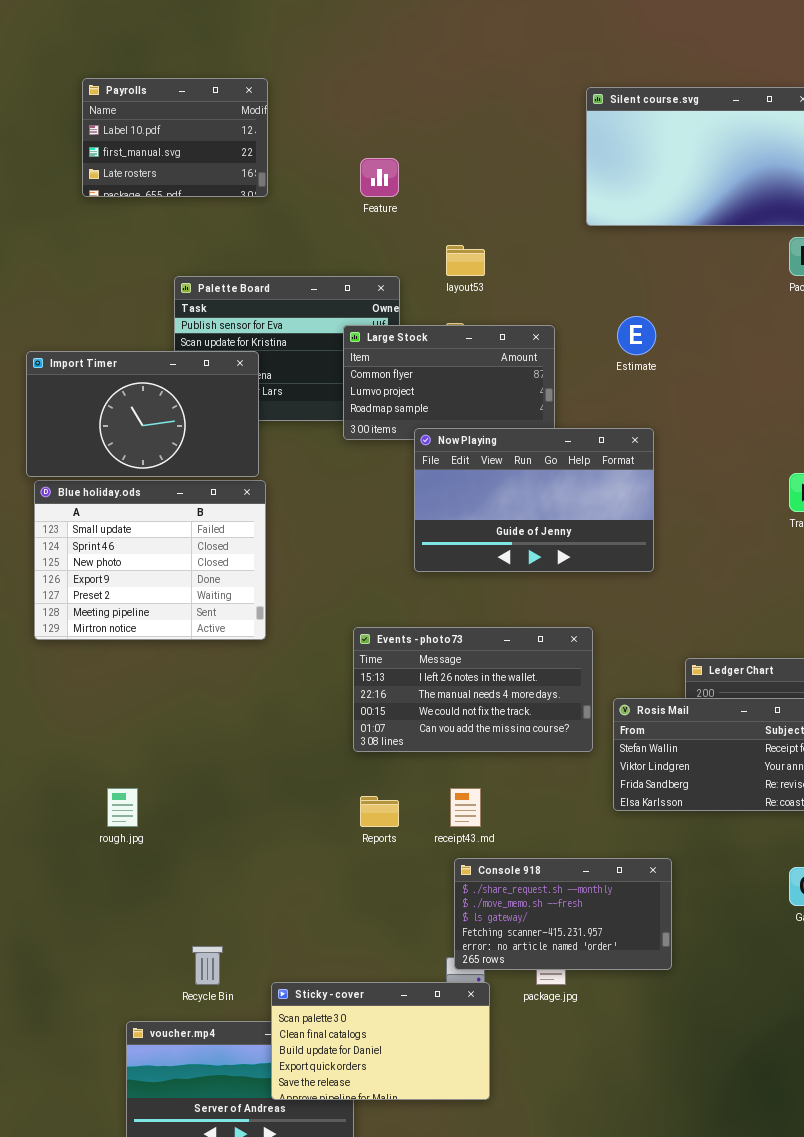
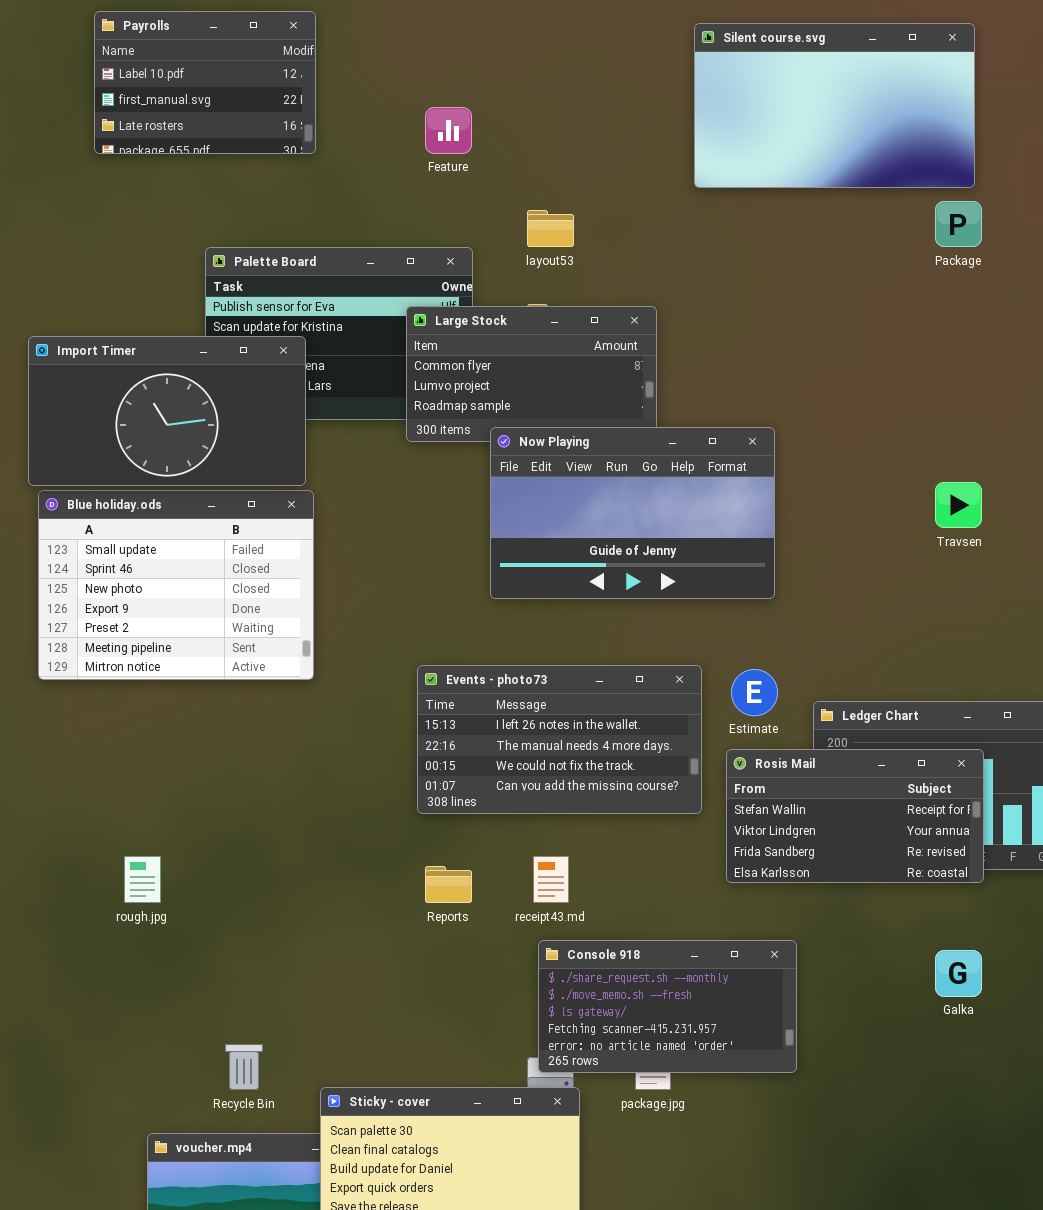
Estimate: [617,316,656,355] -> [731,669,778,716], moved

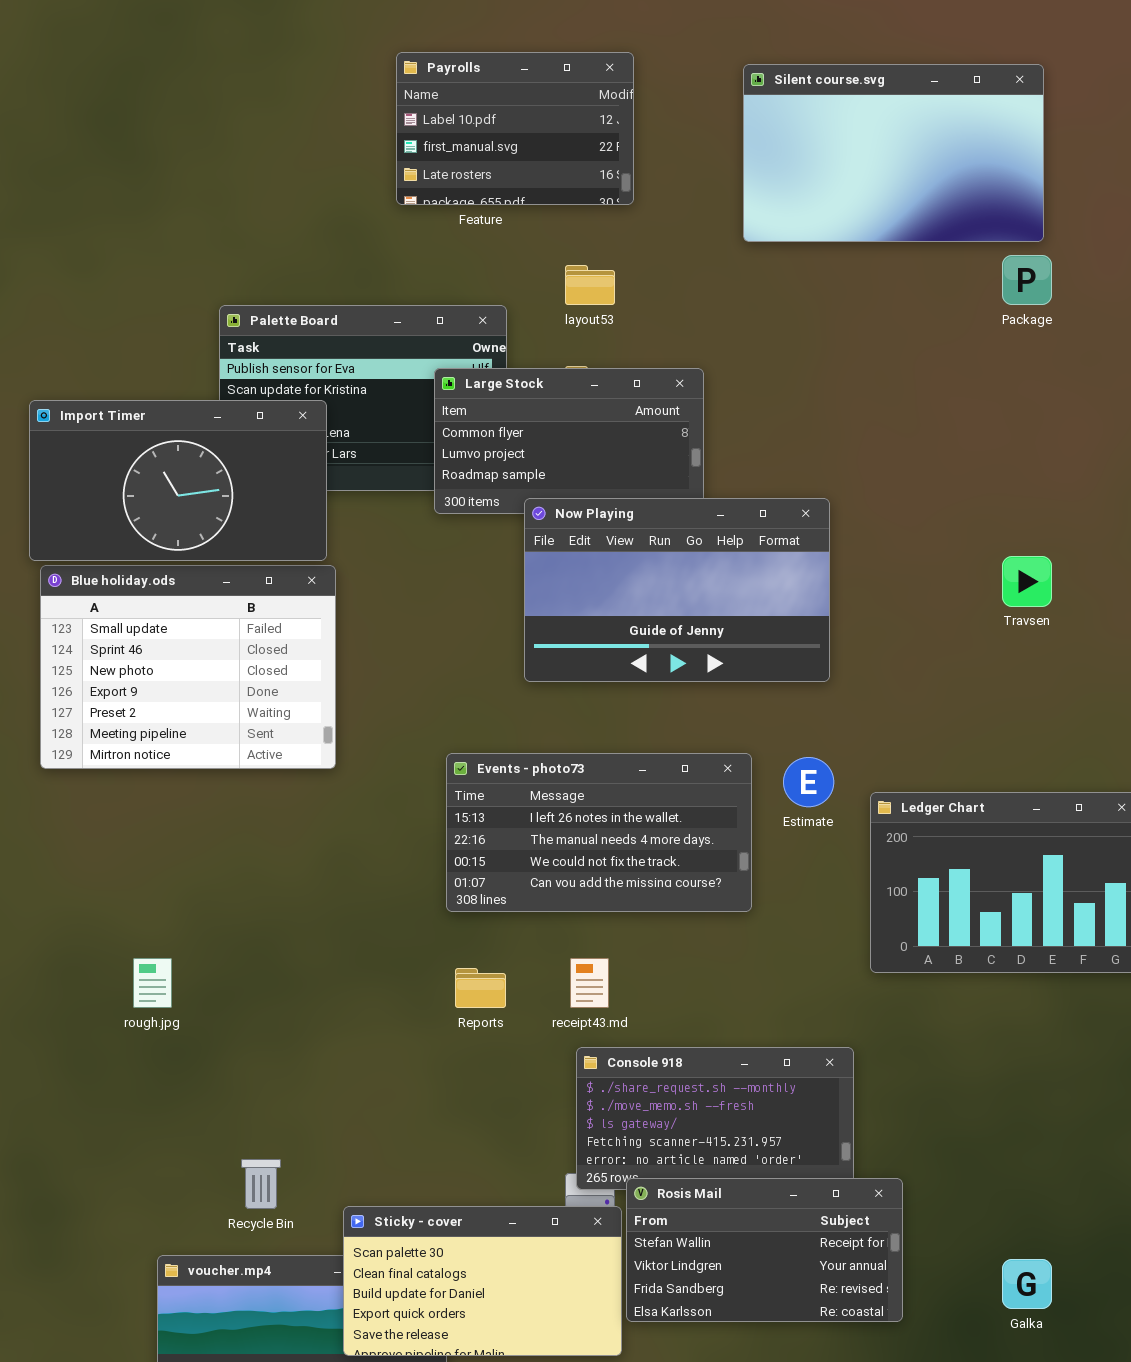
Payrolls: [94,11,316,154] -> [396,52,634,205], moved
Rosis Mail: [726,749,984,883] -> [626,1178,903,1322], moved
Galka: [935,950,982,997] -> [1002,1259,1052,1309], moved

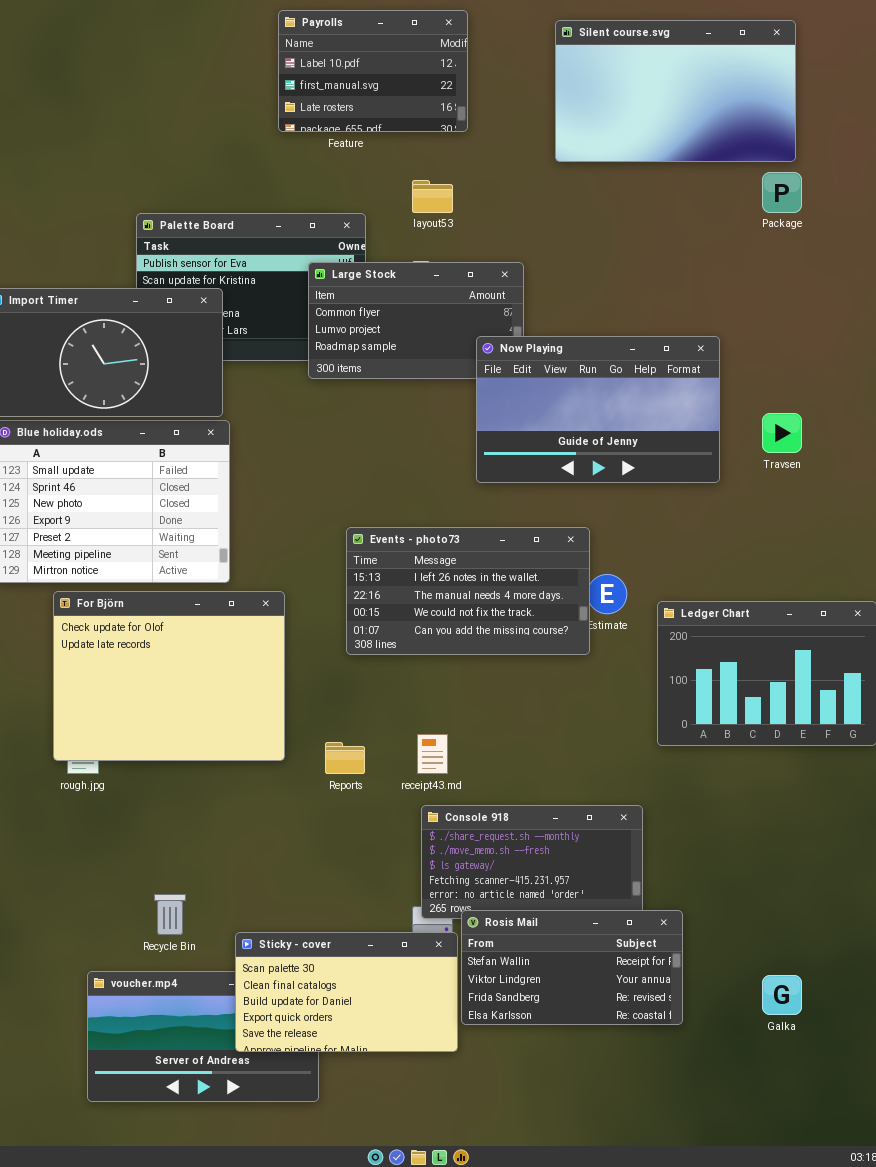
Now Playing: [524,498,830,682] -> [476,336,720,483], moved
Events - photo73: [446,753,752,912] -> [346,527,590,655], moved
For Björn: none -> [53,591,285,761], opened

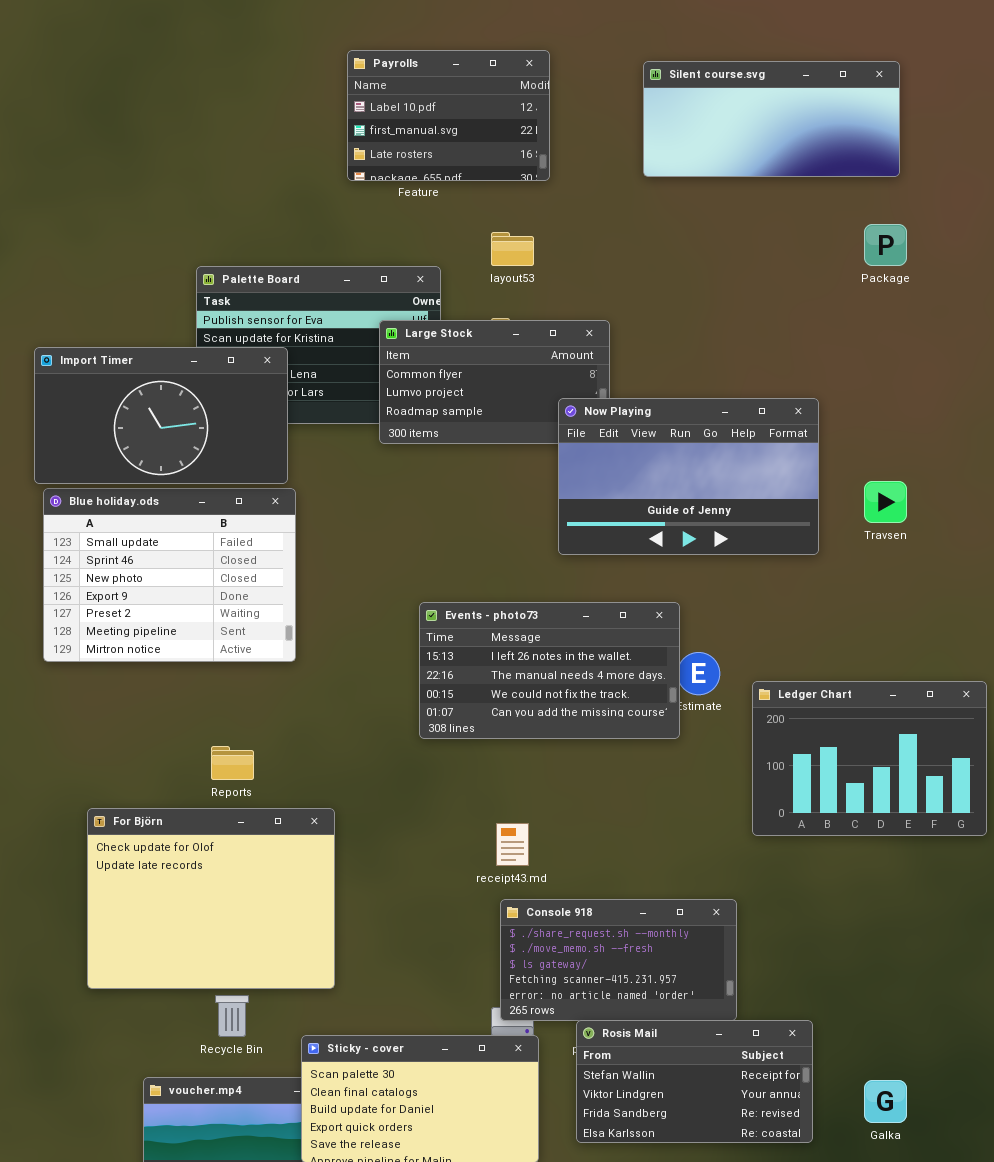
Silent course.svg: [555,20,796,162] -> [643,61,900,177], resized
For Björn: [53,591,285,761] -> [87,808,335,989], moved
Reports: [325,742,365,774] -> [211,746,254,780], moved
Rosis Mail: [461,910,683,1025] -> [576,1020,813,1143], moved

